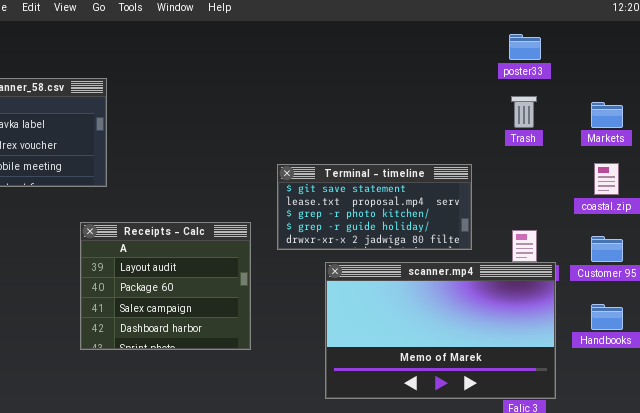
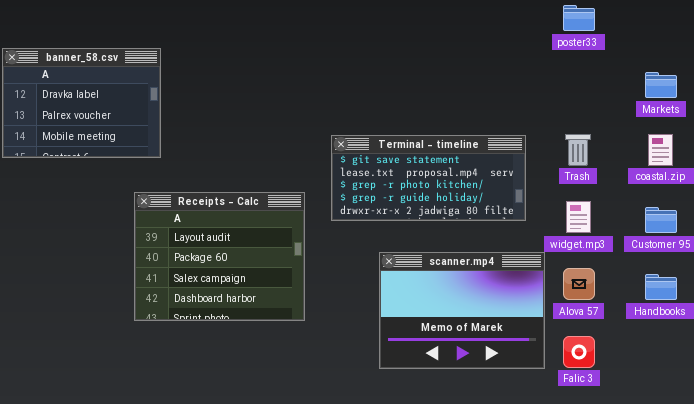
Trash: [511,96,537,128] -> [565,134,591,166], moved
scanner.mp4: [325,262,556,399] -> [379,252,545,369], resized

